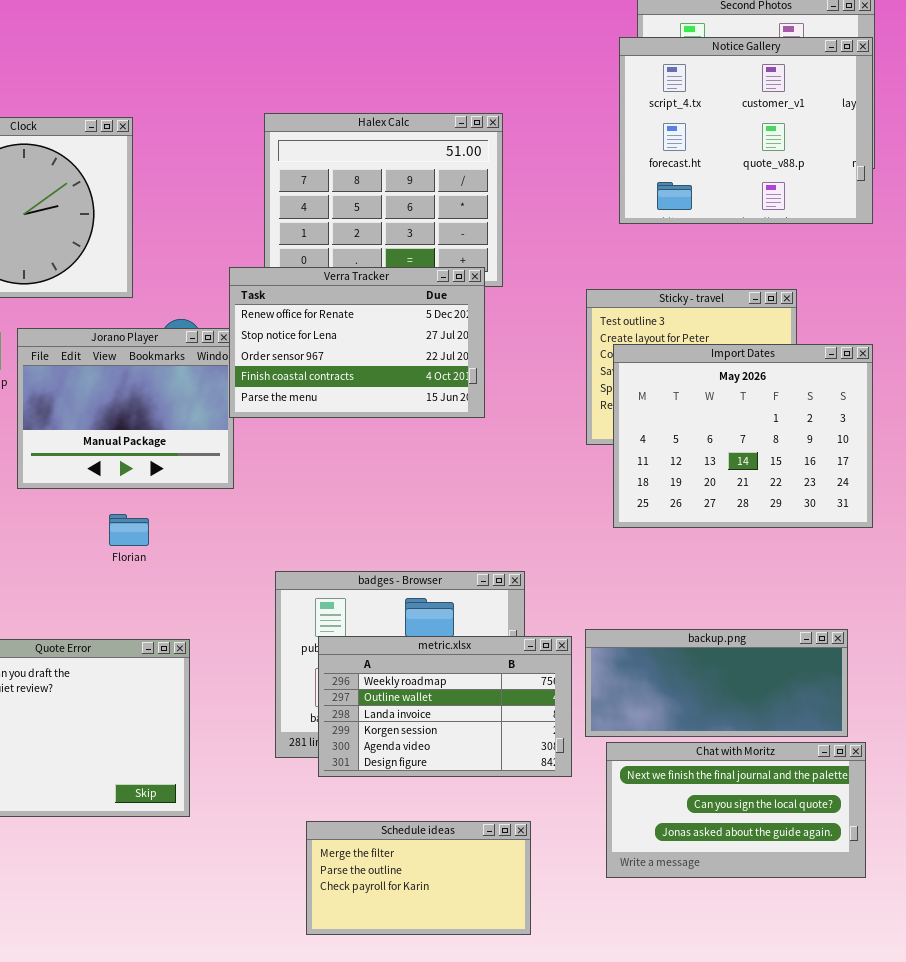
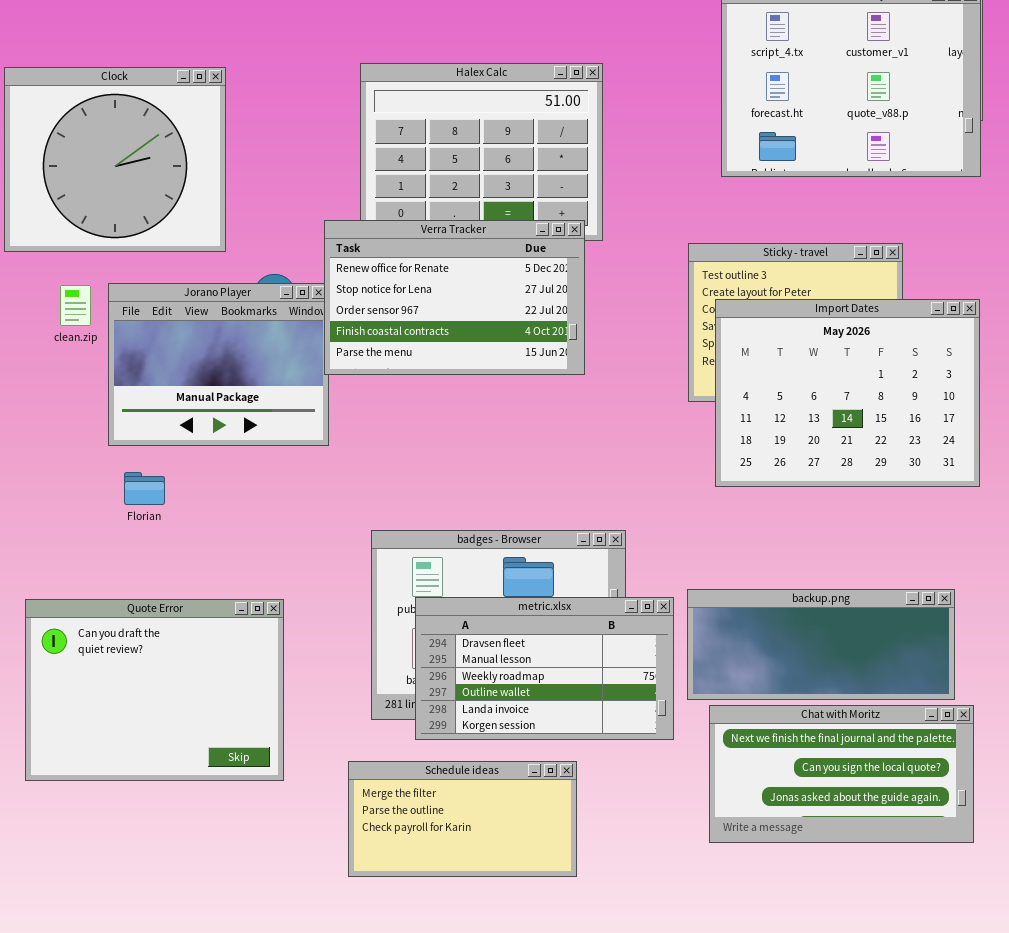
Florian: [109,514,149,546] -> [124,472,165,505], moved
metric.xlsx: [318,636,572,777] -> [415,597,674,740], scrolled up 2 rows
Schedule ideas: [306,821,531,935] -> [348,761,577,877], moved

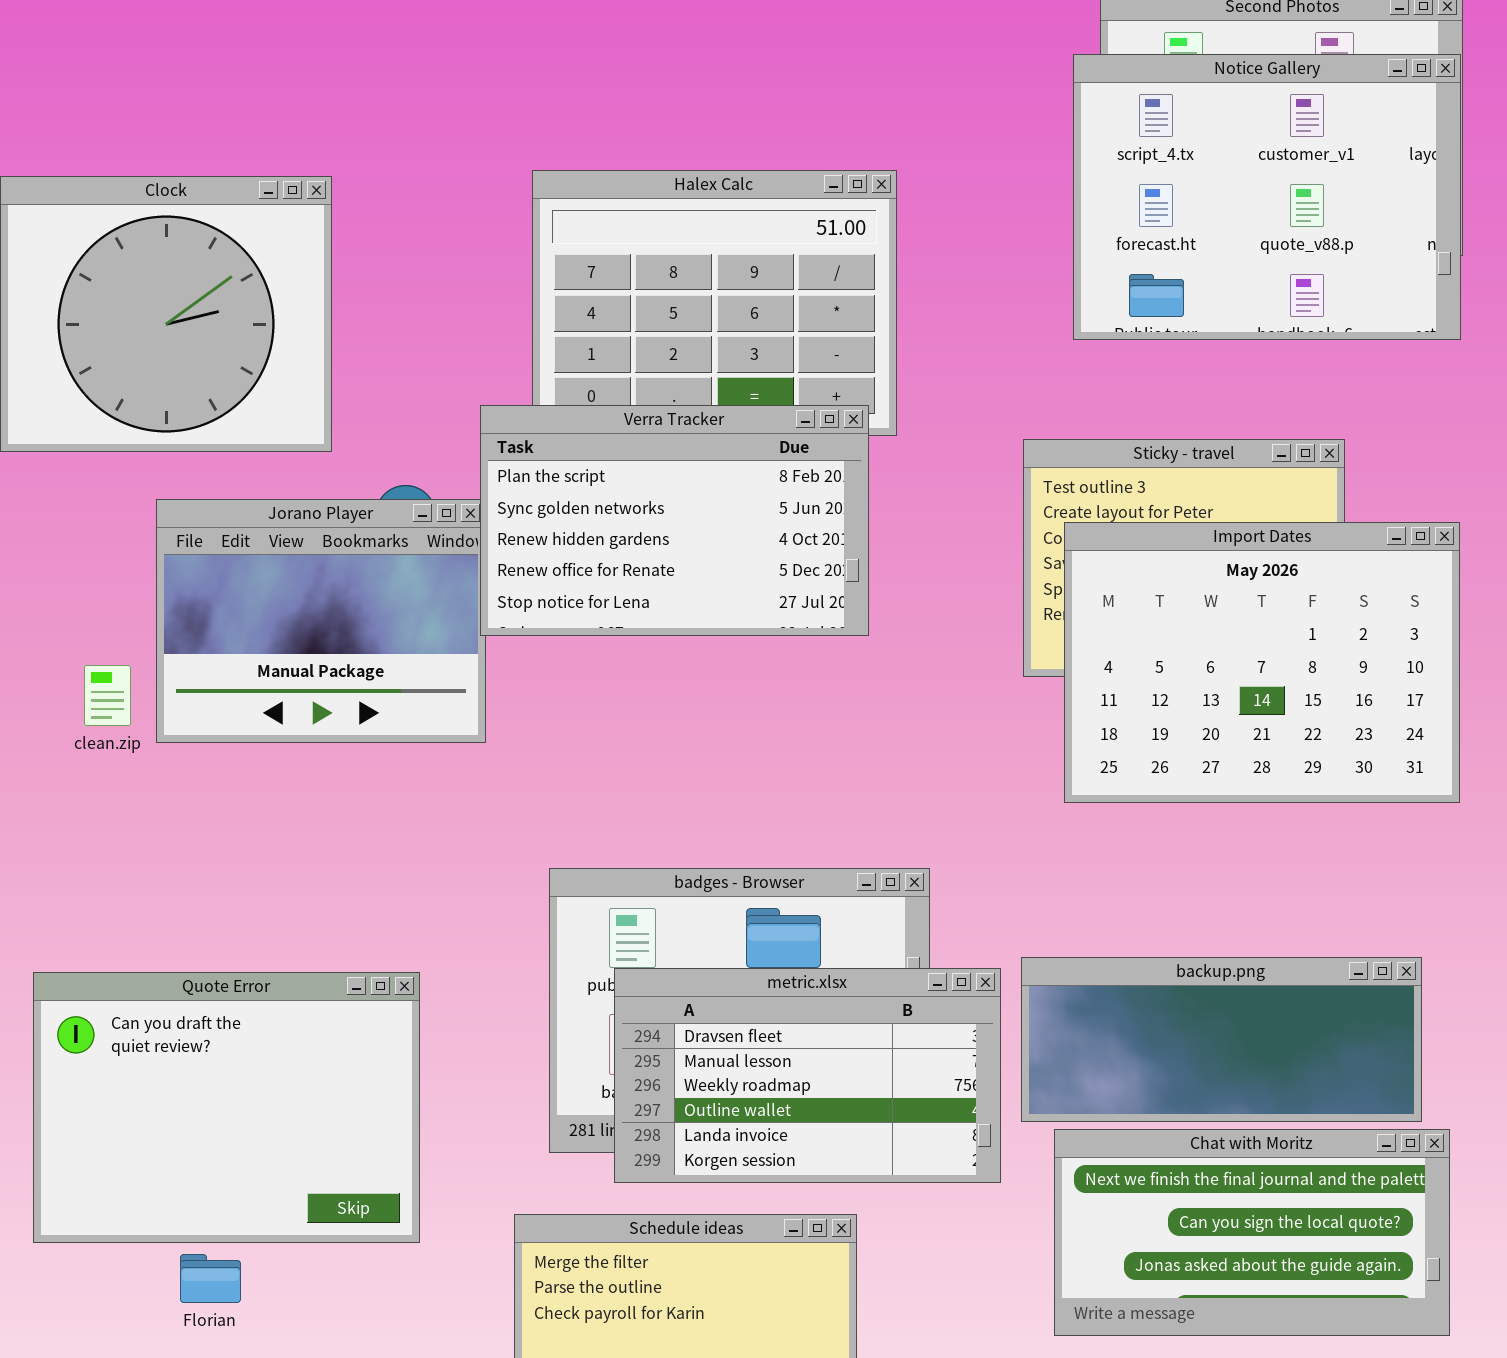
Verra Tracker: [324,220,585,375] -> [480,405,869,636], scrolled up 3 rows
clean.zip: [60,285,91,326] -> [84,665,131,726], moved
Florian: [124,472,165,505] -> [180,1254,241,1303], moved

